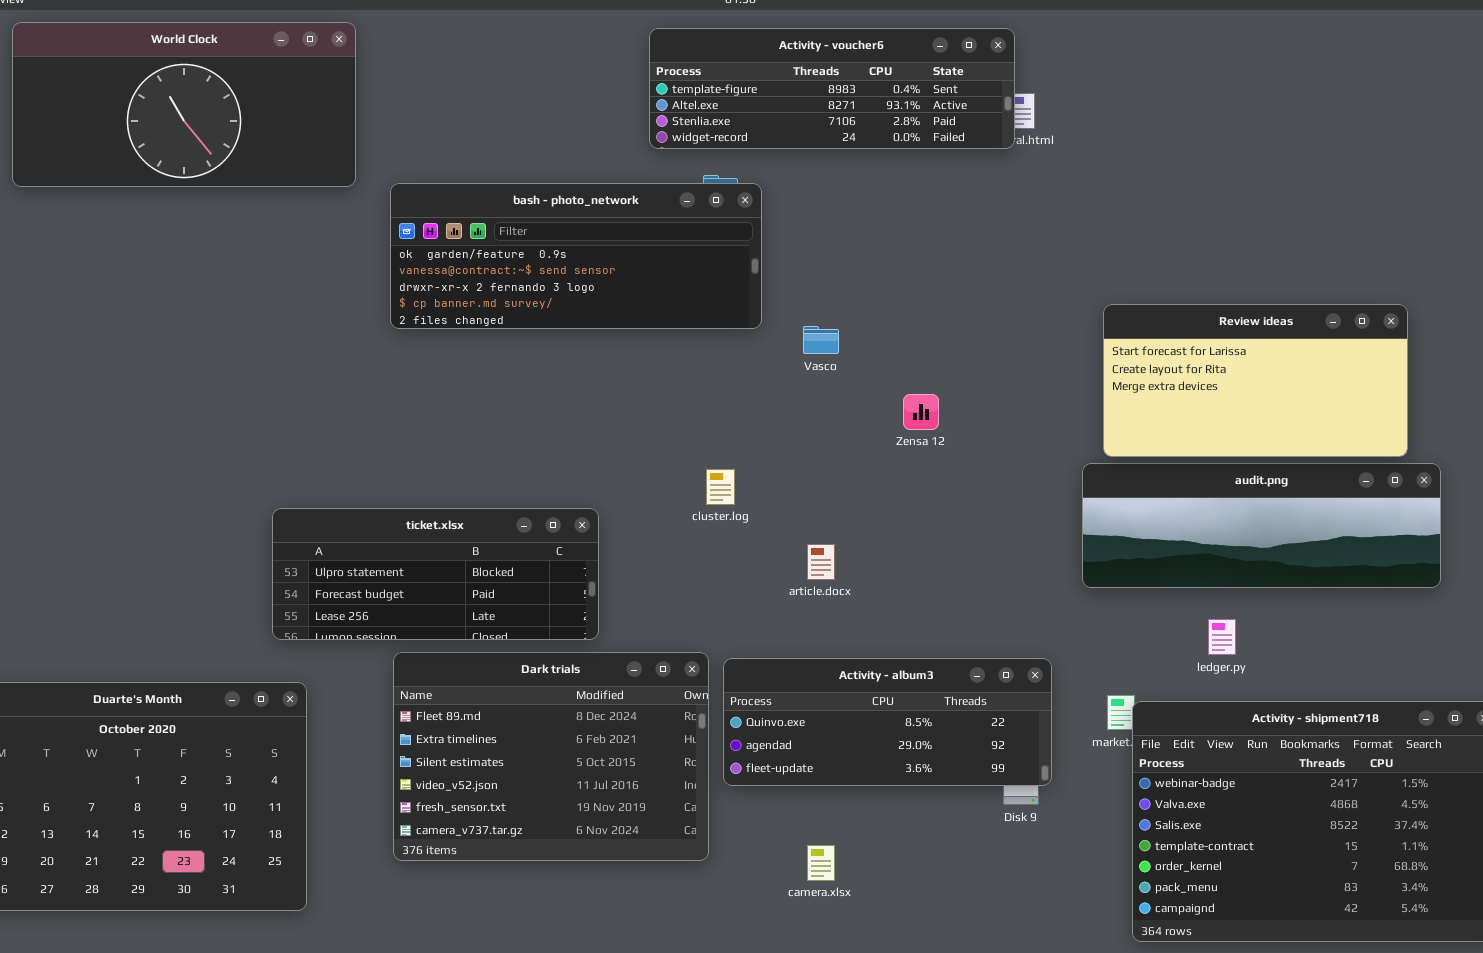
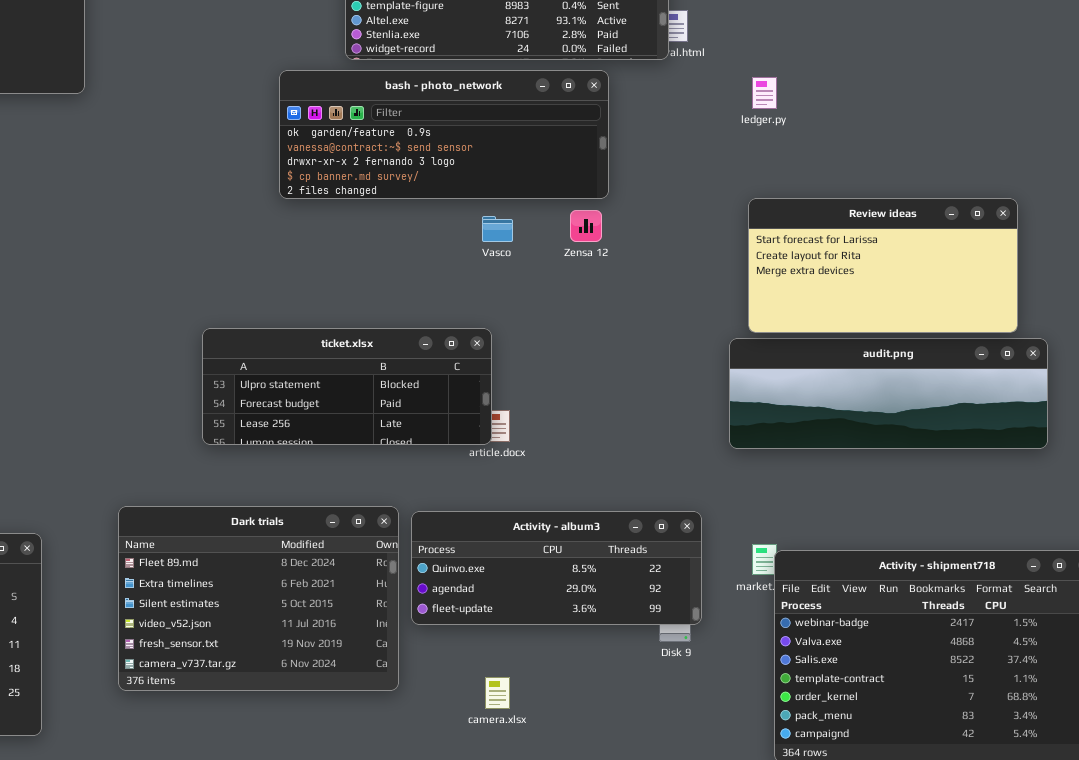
bash - photo_network: [390,183,762,329] -> [279,70,609,199], moved
Zensa 12: [903,394,939,430] -> [570,210,602,242], moved
ticket.xlsx: [272,508,599,640] -> [202,328,492,445], moved
ledger.py: [1208,619,1236,655] -> [752,77,777,109], moved

